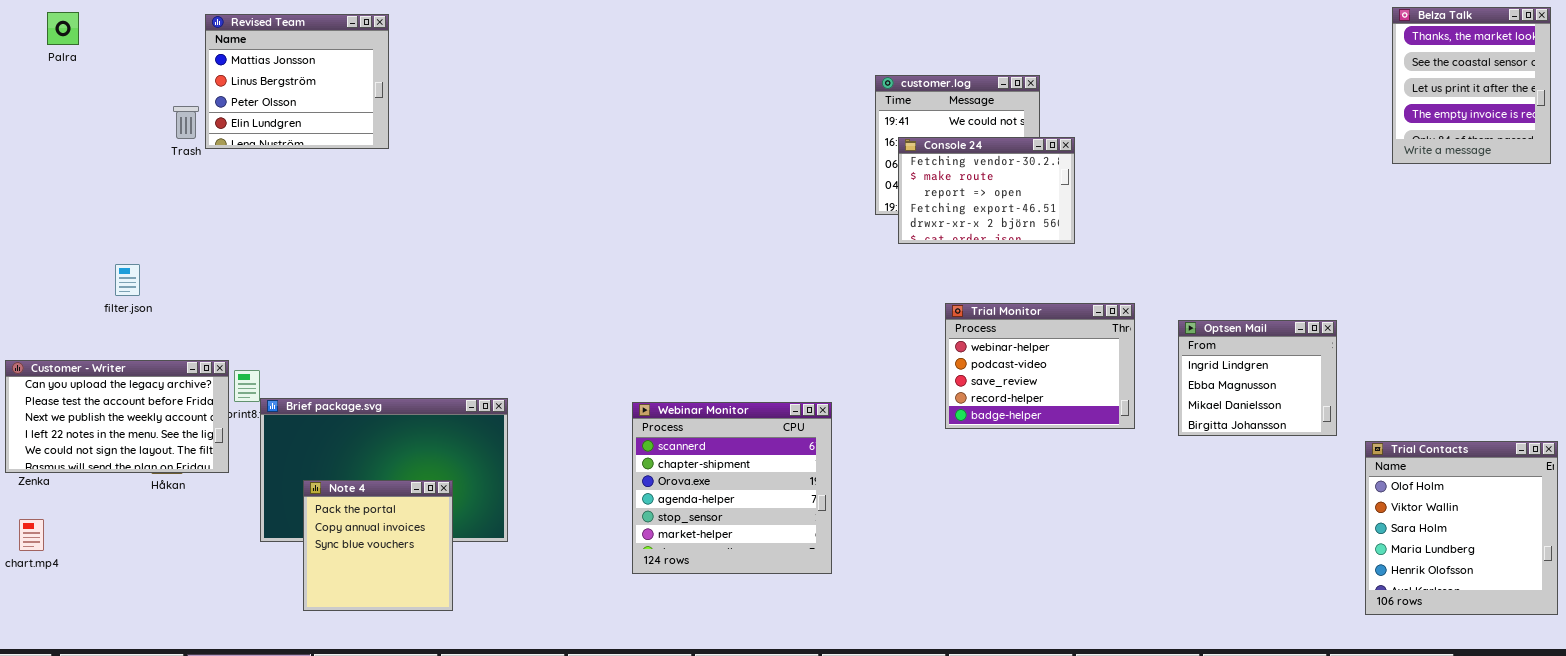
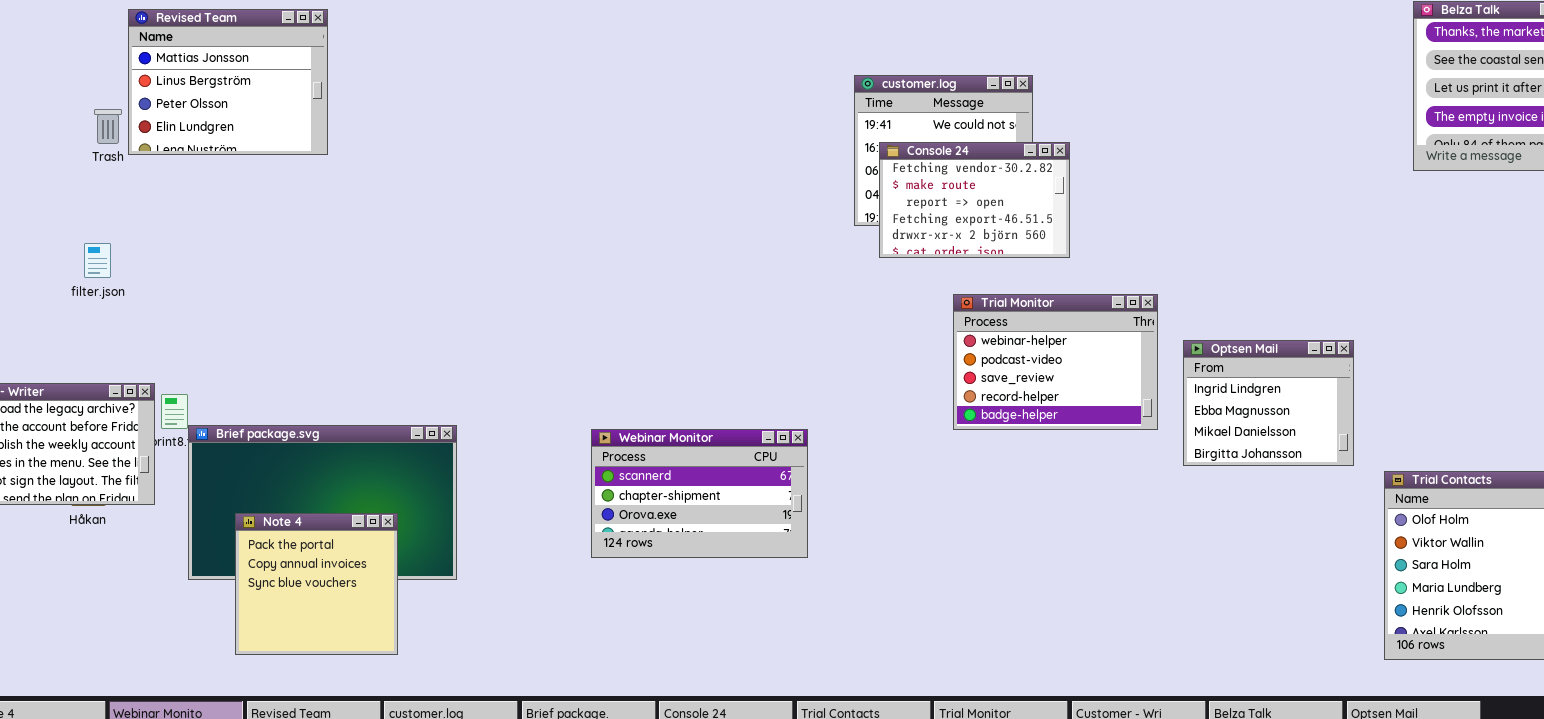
filter.json: [115,264,140,296] -> [84,243,111,278], moved
Trial Monitor: [945,303,1135,429] -> [953,294,1158,430], moved
Webinar Monitor: [632,402,832,574] -> [591,429,808,558], resized

